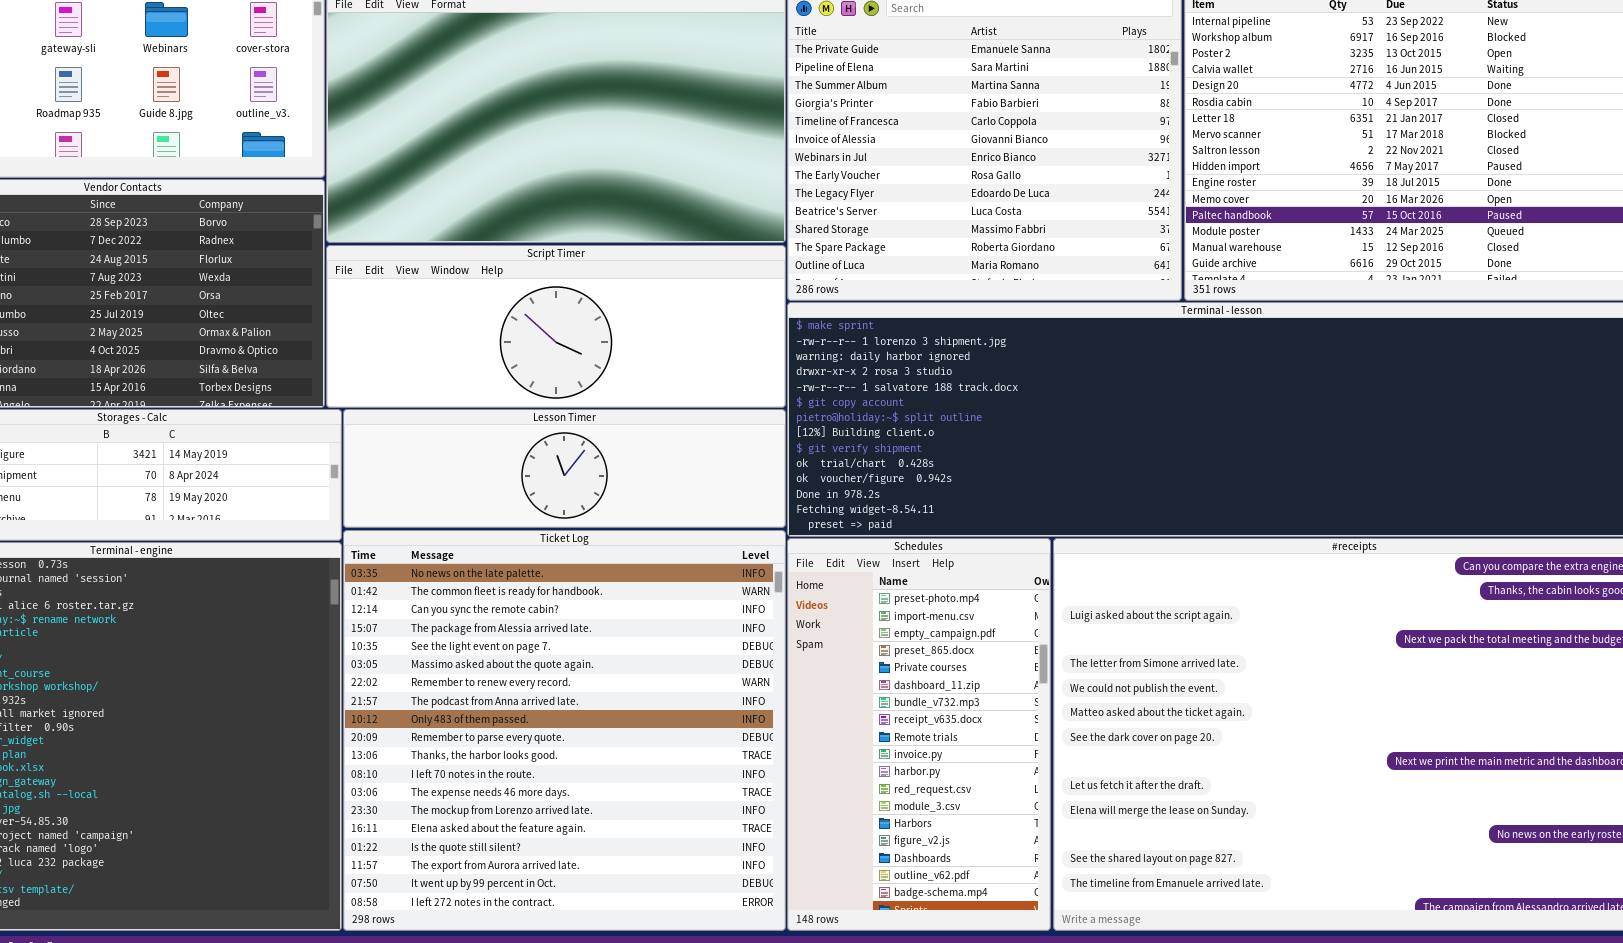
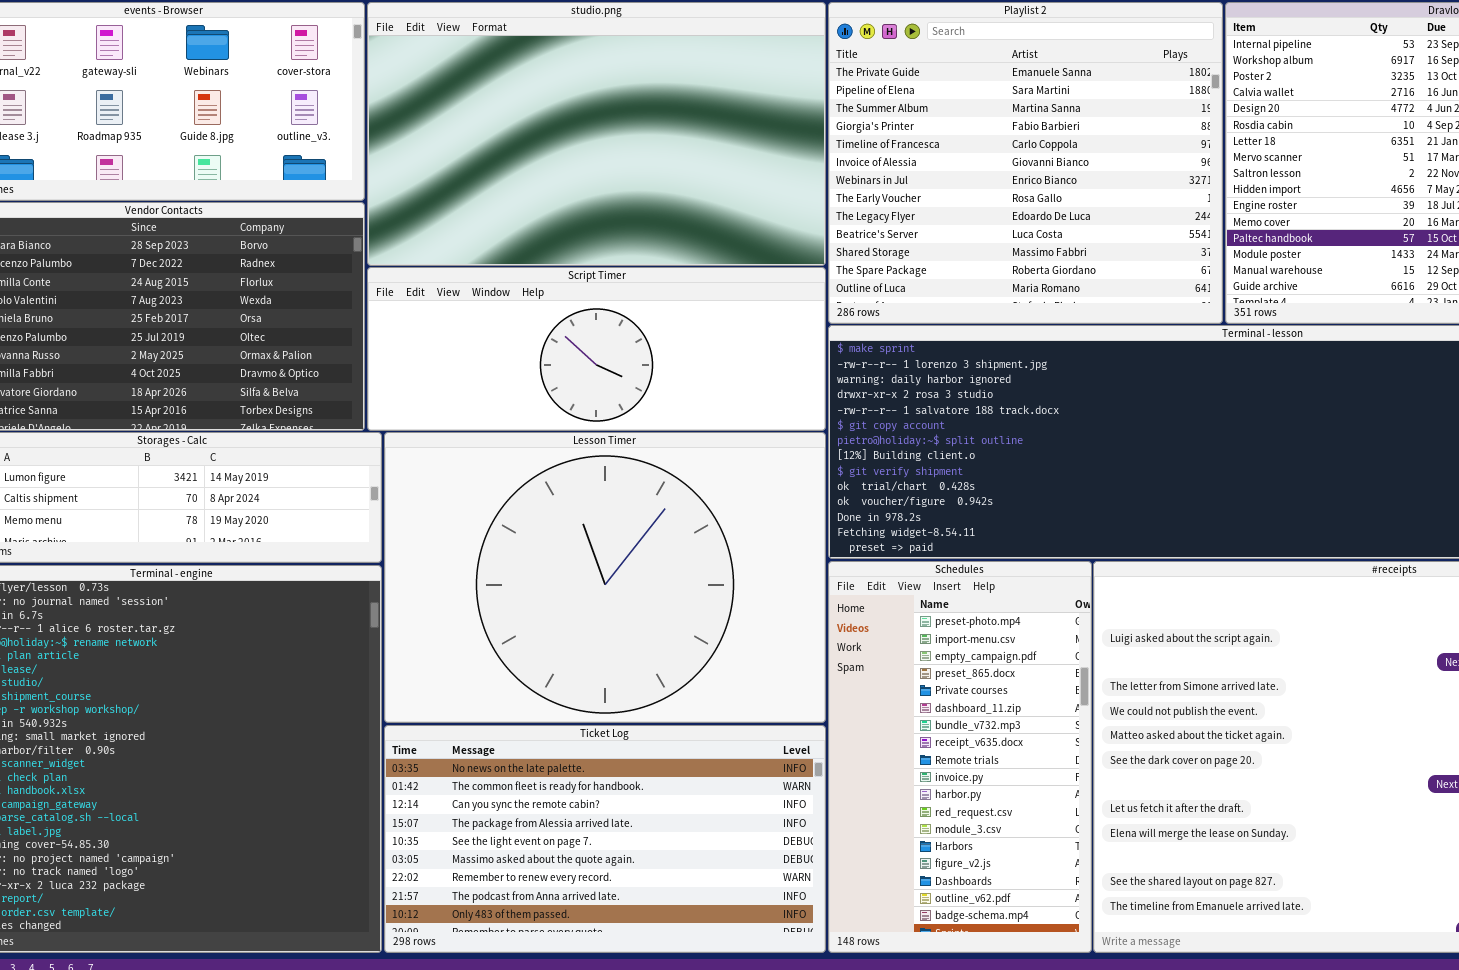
Lesson Timer: [343,409,786,528] -> [384,432,826,723], resized
Ticket Log: [343,530,786,931] -> [384,725,826,953], resized

